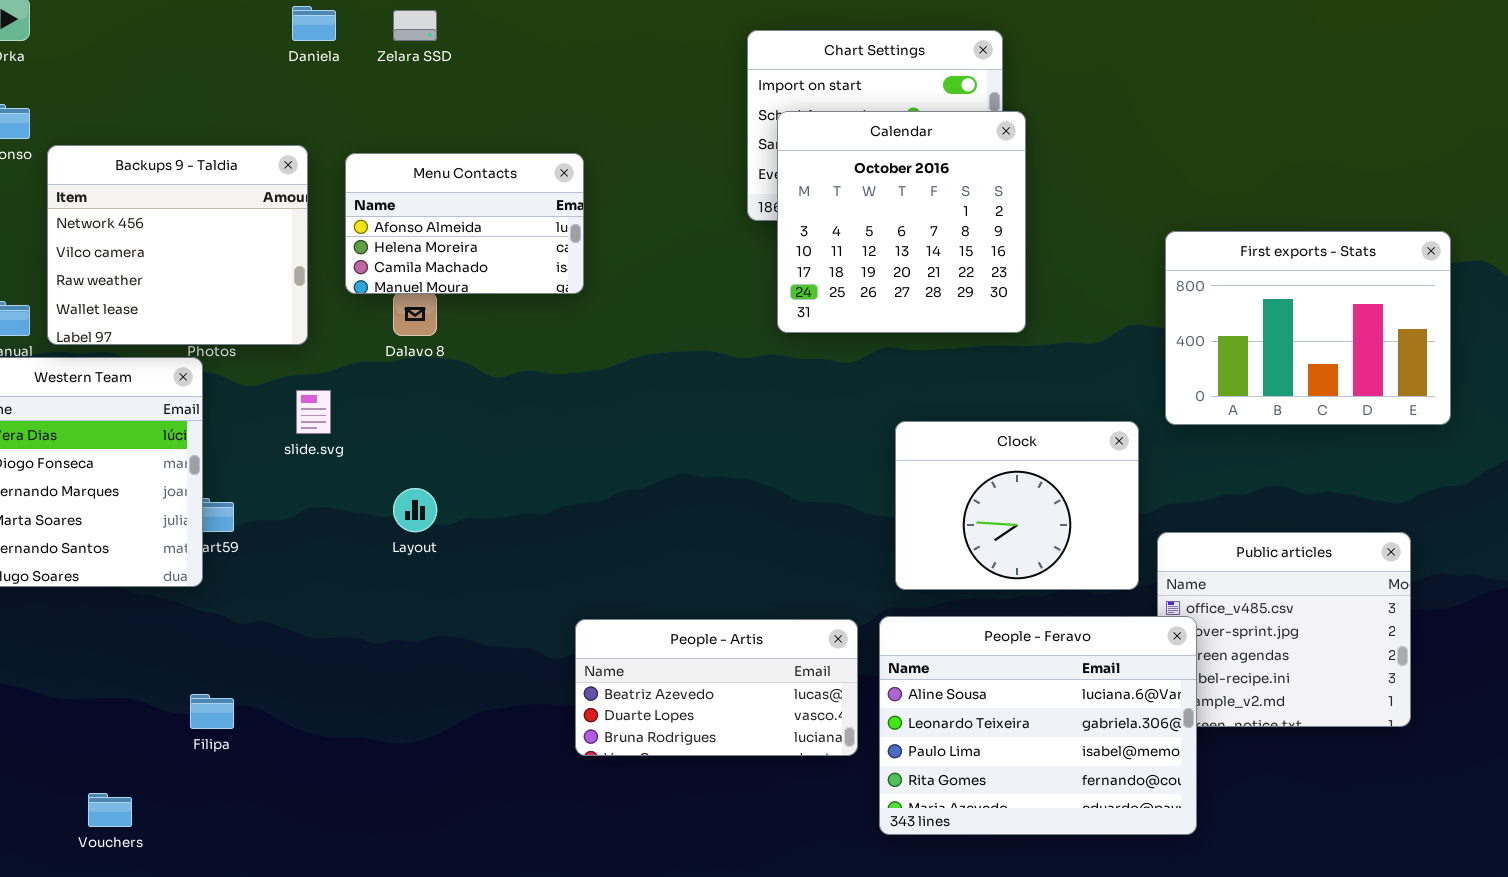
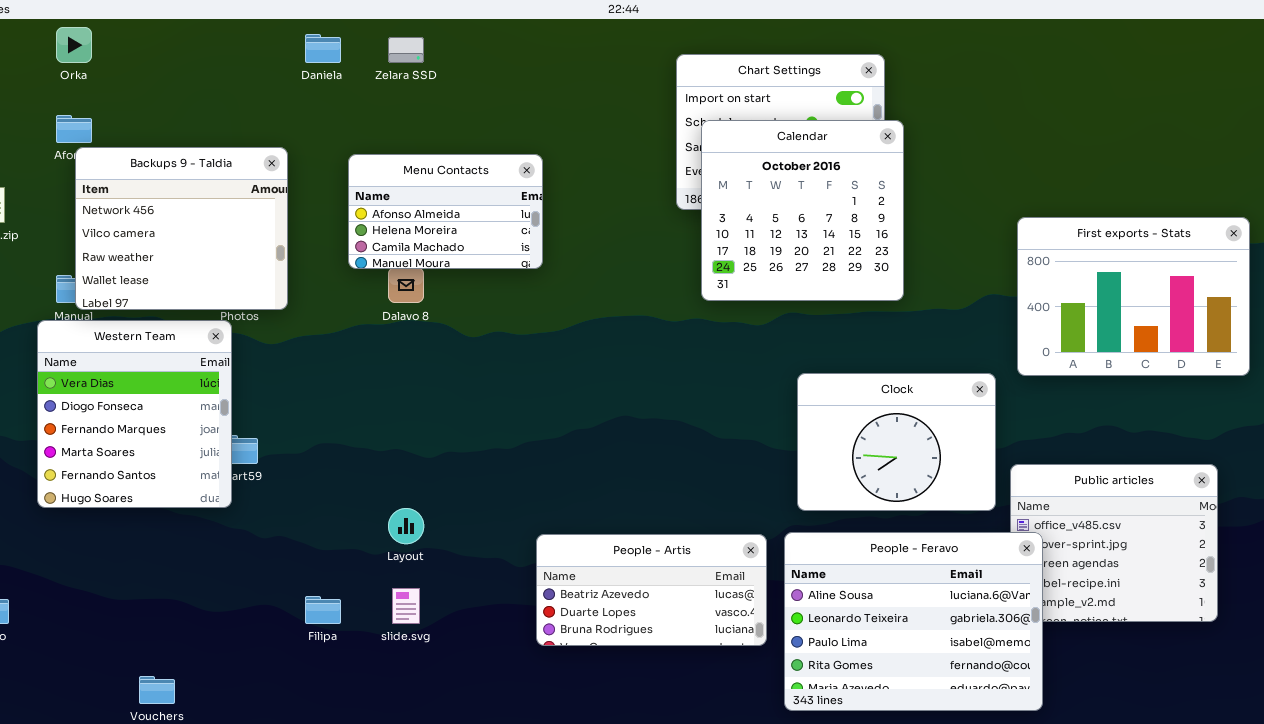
Backups 9 - Taldia: [47,145,308,345] -> [75,147,288,310], moved
slide.svg: [296,390,331,434] -> [392,588,420,624], moved
Layout: [393,488,437,532] -> [388,508,424,544], moved
Filipa: [190,694,234,729] -> [305,596,341,624], moved

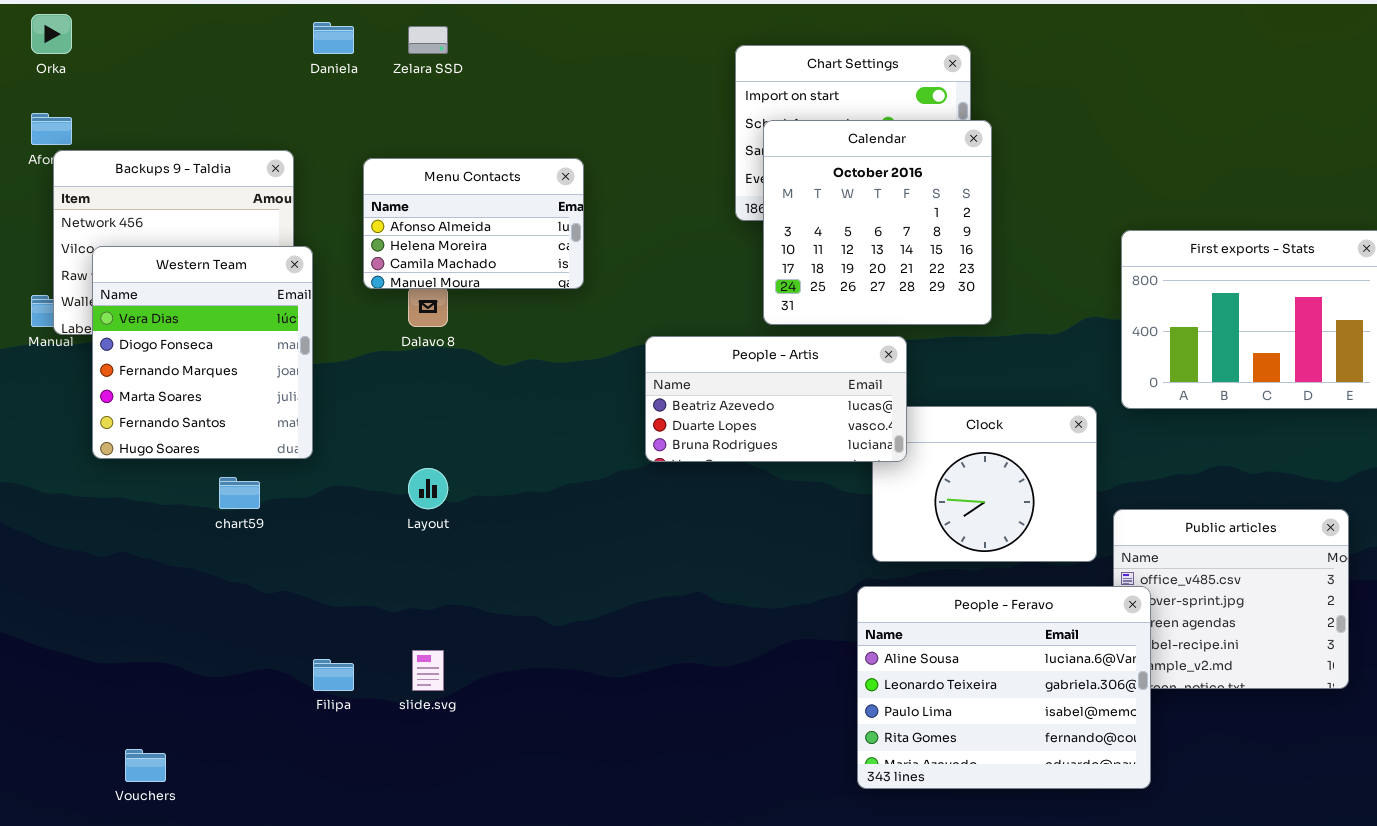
Western Team: [37,320,232,508] -> [92,246,313,459], moved
Layout: [388,508,424,544] -> [408,468,448,509], moved
People - Artis: [536,534,767,646] -> [645,336,907,462], moved

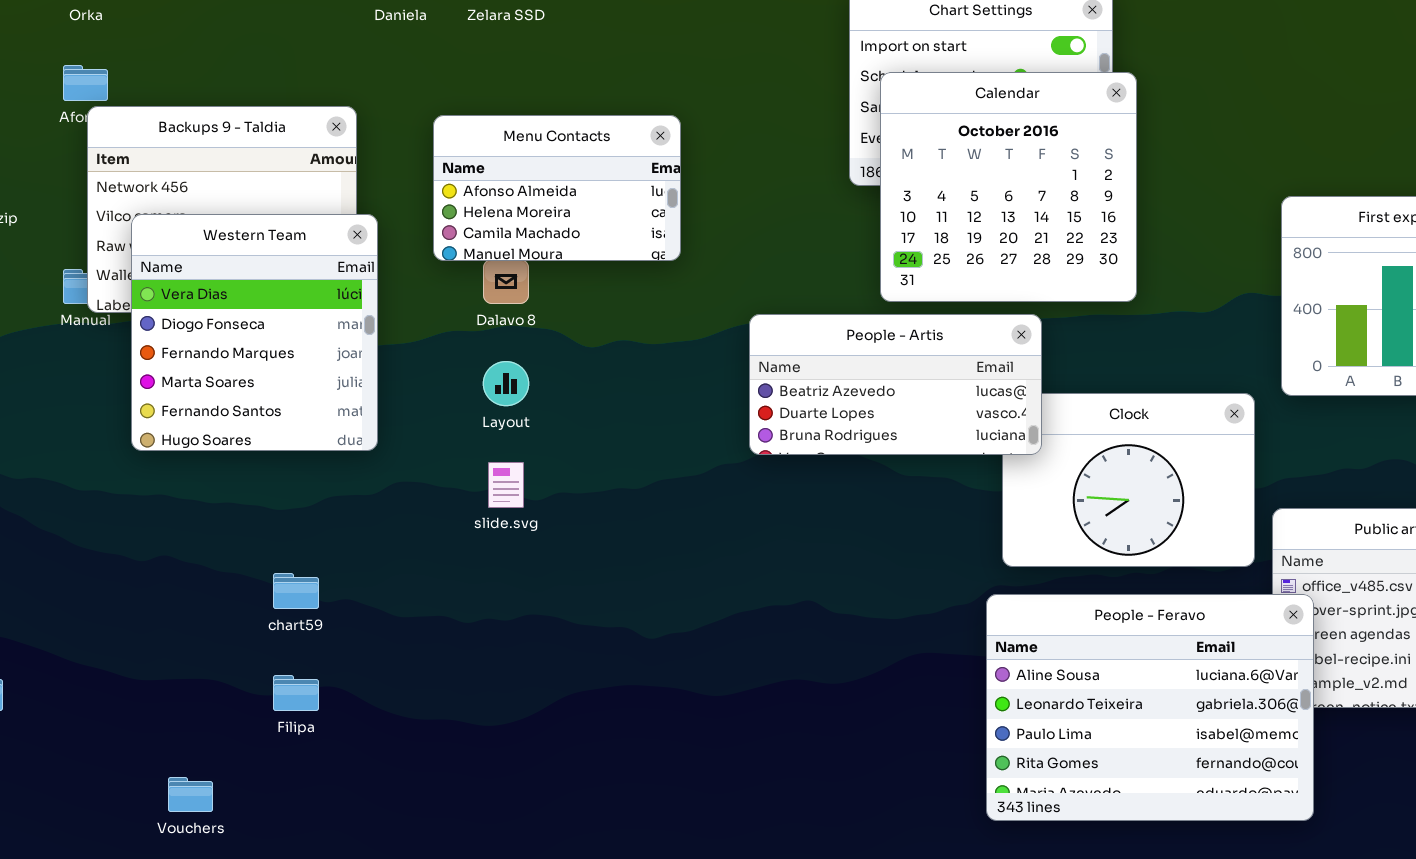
Layout: [408,468,448,509] -> [483,361,529,406], moved
chart59: [219,477,260,509] -> [273,573,319,609], moved
slide.svg: [412,650,444,691] -> [488,462,524,508], moved
Filipa: [313,659,354,691] -> [273,675,319,711], moved

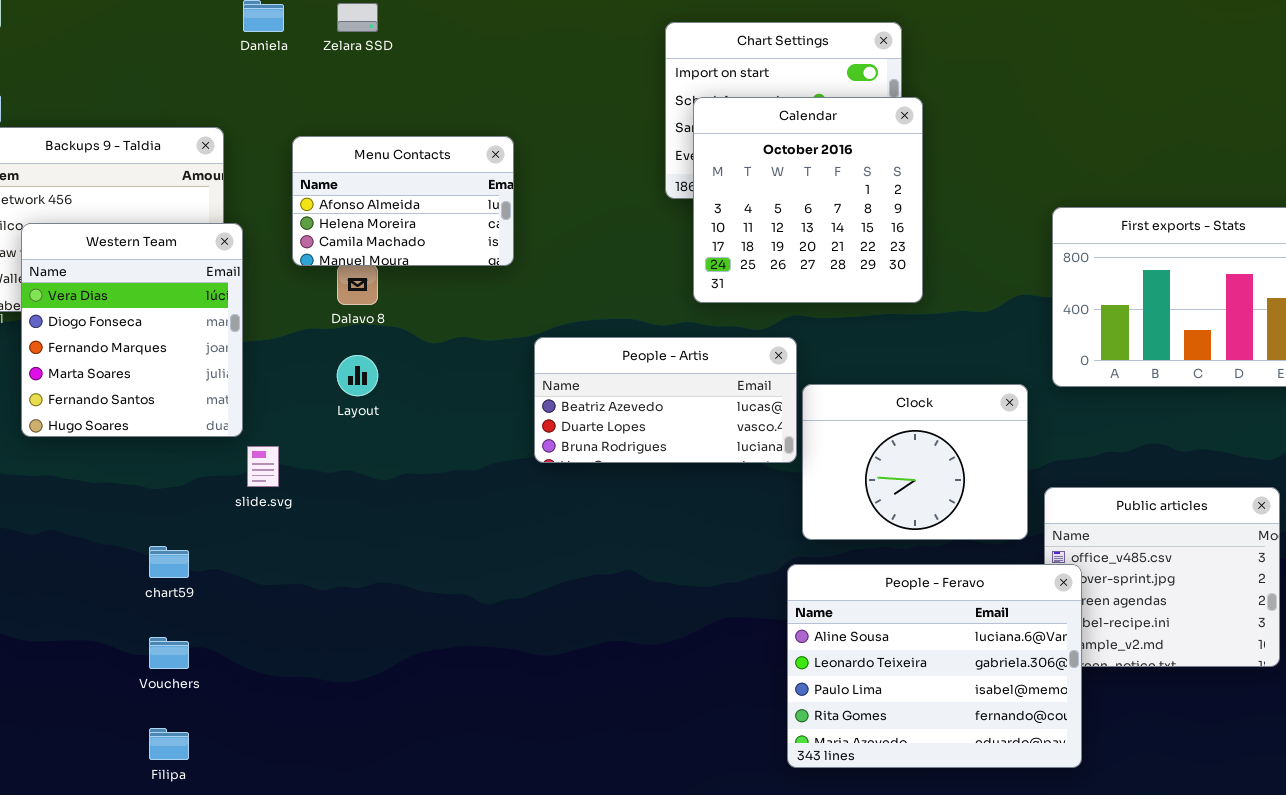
People - Artis: [749,314,1042,455] -> [534,337,797,463], moved
slide.svg: [488,462,524,508] -> [247,446,279,487], moved
Filipa: [273,675,319,711] -> [149,728,189,760], moved
Vouchers: [168,777,213,812] -> [149,637,189,669], moved

